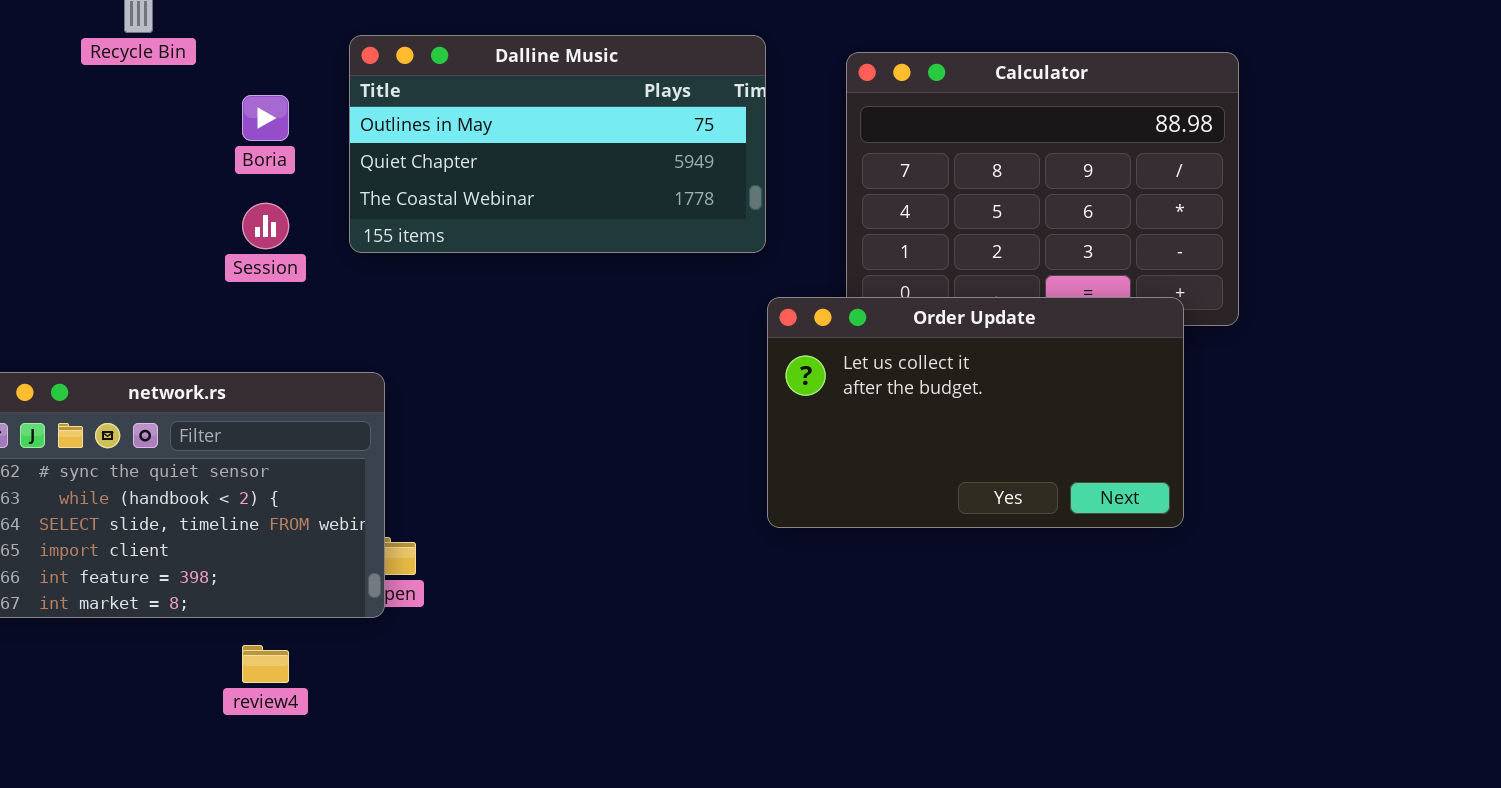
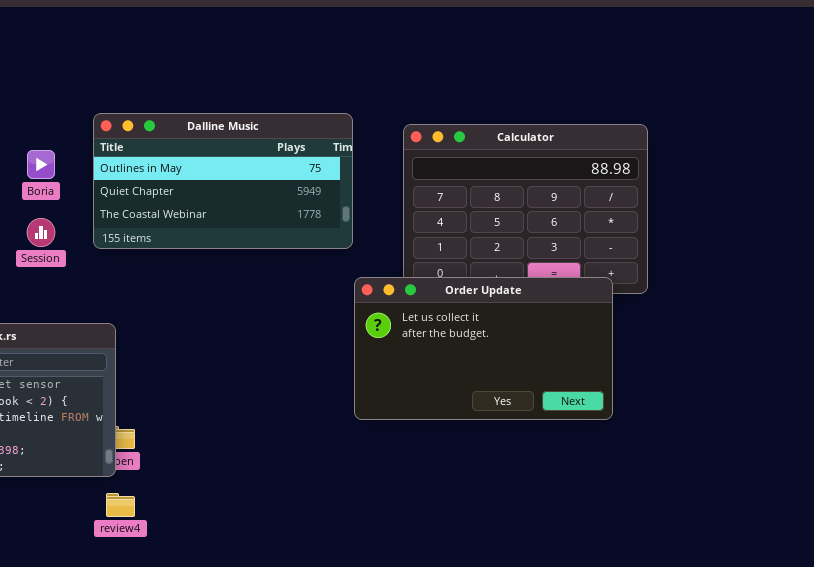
review4: [242,645,289,683] -> [106,493,135,517], moved

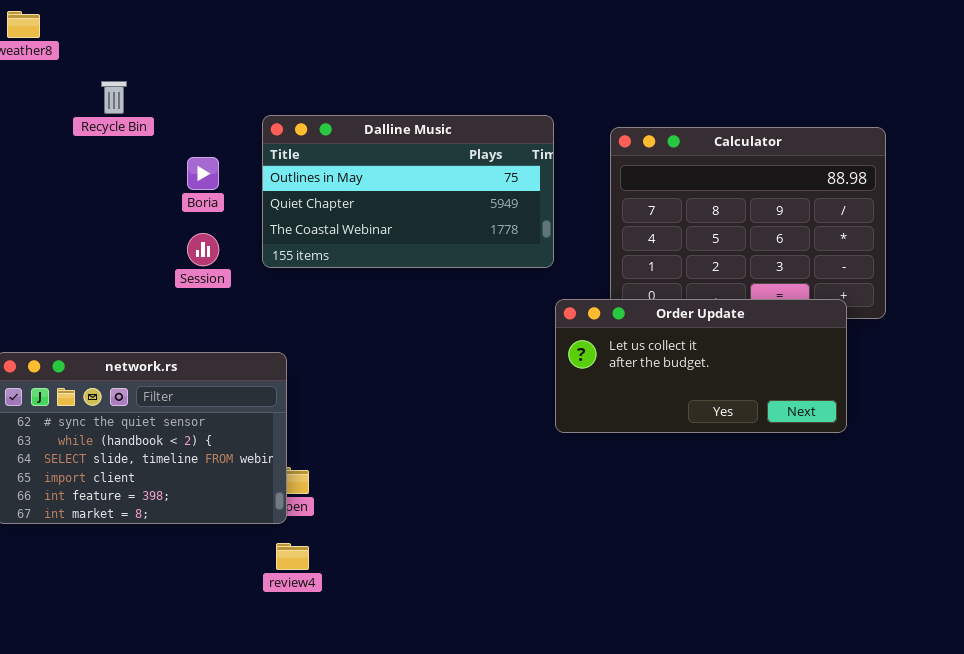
Order Update: [354,277,613,420] -> [555,299,847,433], resized

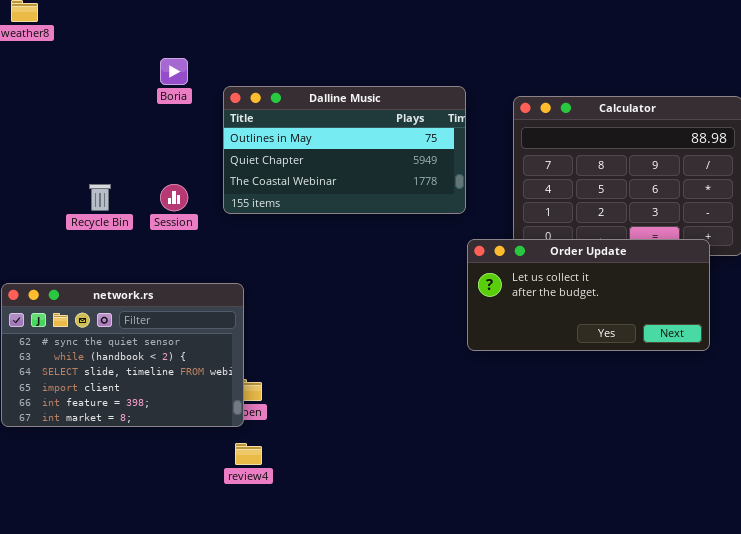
Recycle Bin: [101,81,127,114] -> [89,184,111,211], moved
Boria: [187,157,219,190] -> [160,58,188,85], moved

